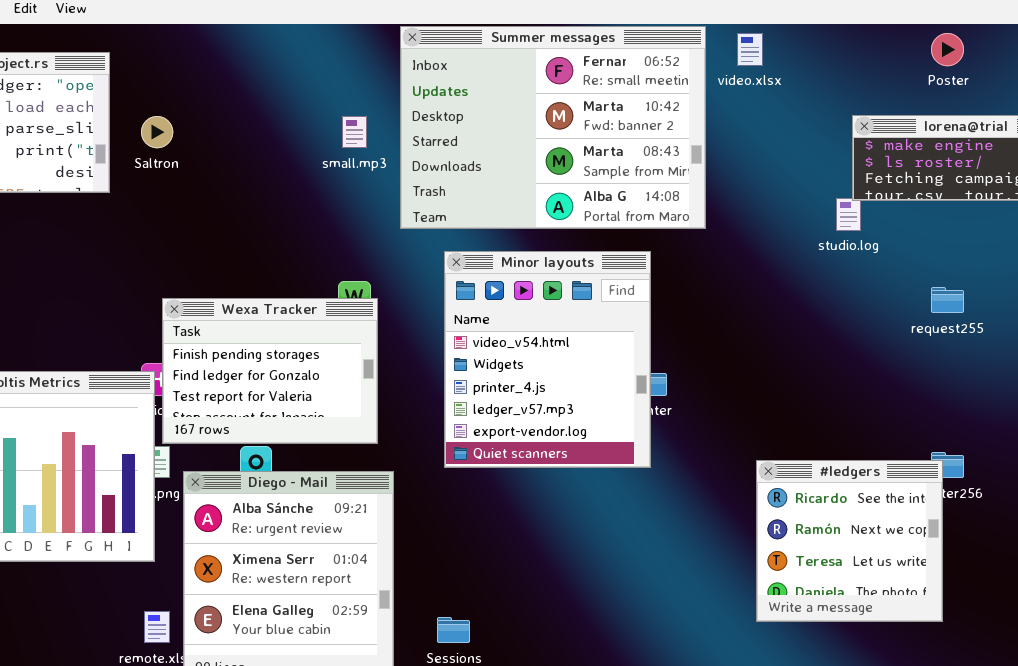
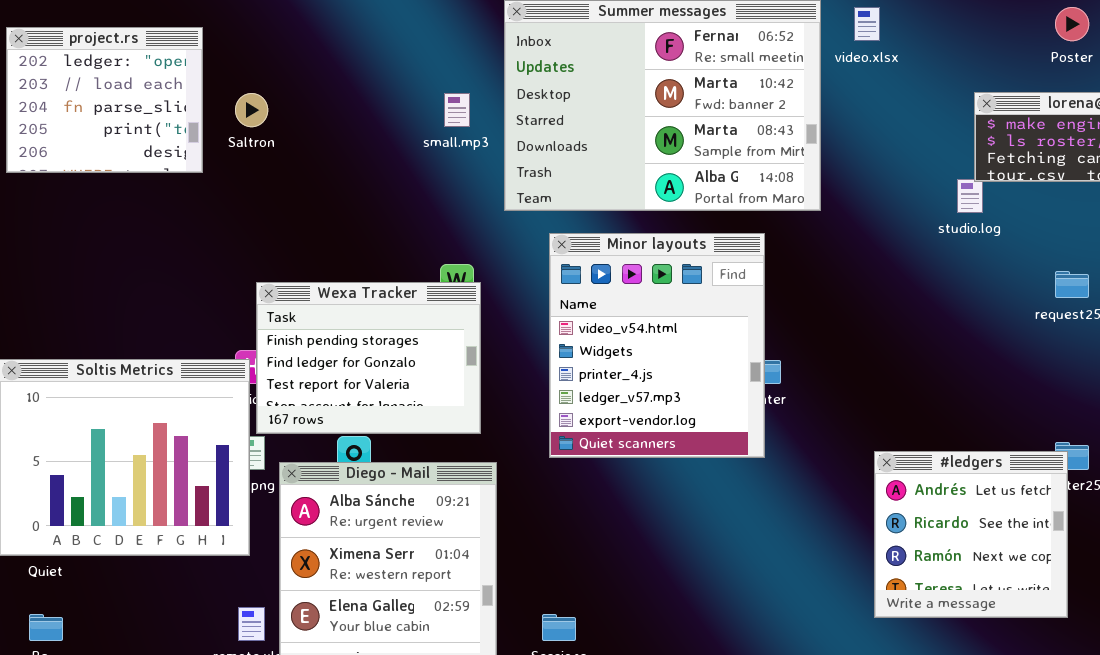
#ledgers: [756,460,943,622] -> [874,451,1068,618], scrolled up 1 row

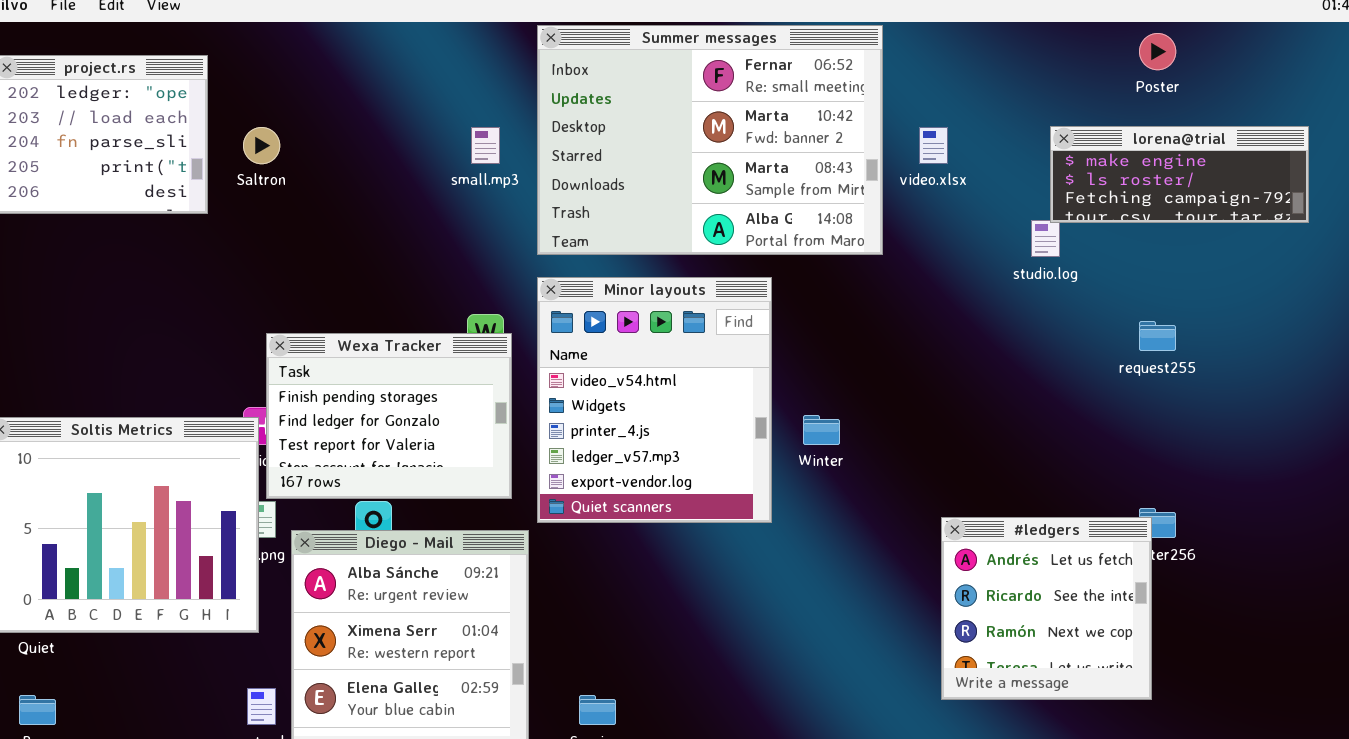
video.xlsx: [854,7,880,41] -> [919,127,948,164], moved
Minor layouts: [549,233,765,458] -> [537,277,772,523], moved

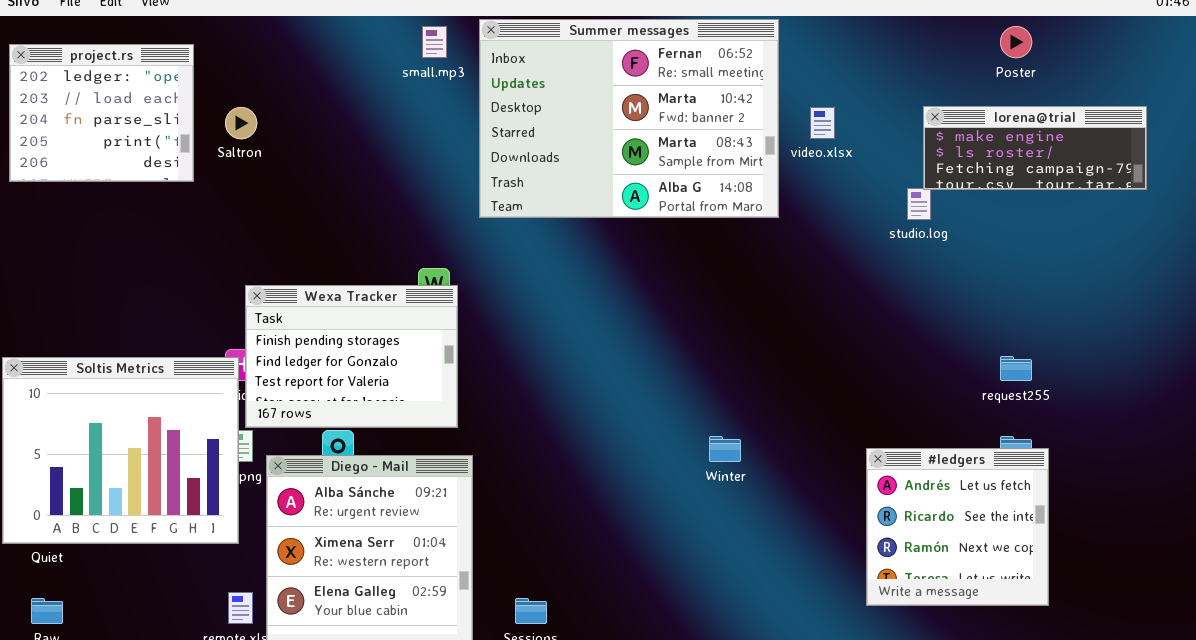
small.mp3: [471,127,500,164] -> [422,26,447,58], moved
Minor layouts: [537,277,772,523] -> none, closed
request255: [1139,321,1176,351] -> [1000,356,1032,381], moved
Winter: [803,415,840,445] -> [709,436,741,462], moved
#ledgers: [941,517,1152,700] -> [866,448,1049,606], moved

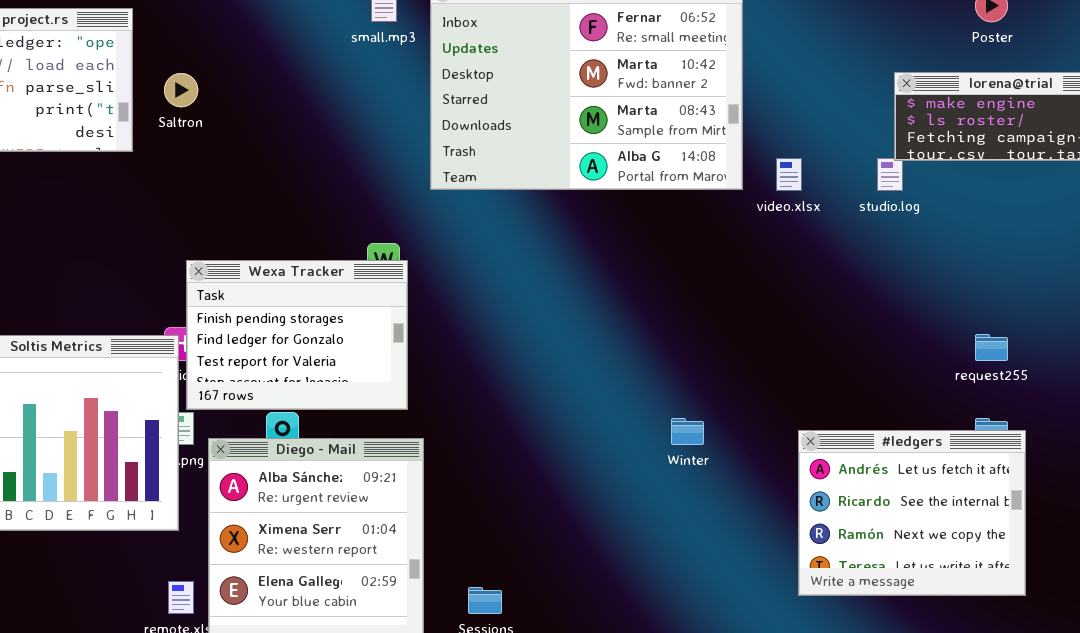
video.xlsx: [810,107,835,139] -> [776,158,802,191], moved
#ledgers: [866,448,1049,606] -> [798,430,1026,596], resized

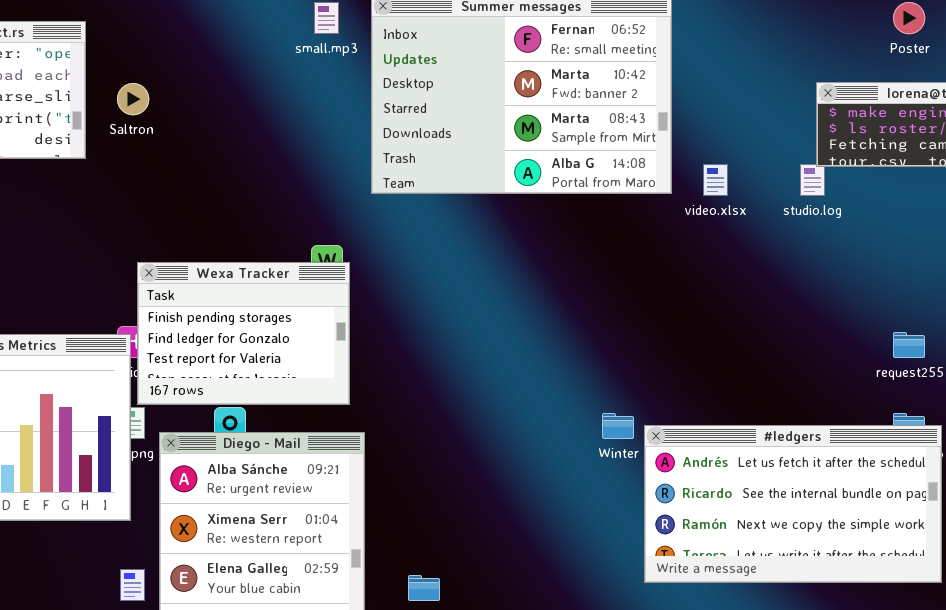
#ledgers: [798,430,1026,596] -> [644,425,942,583], resized

